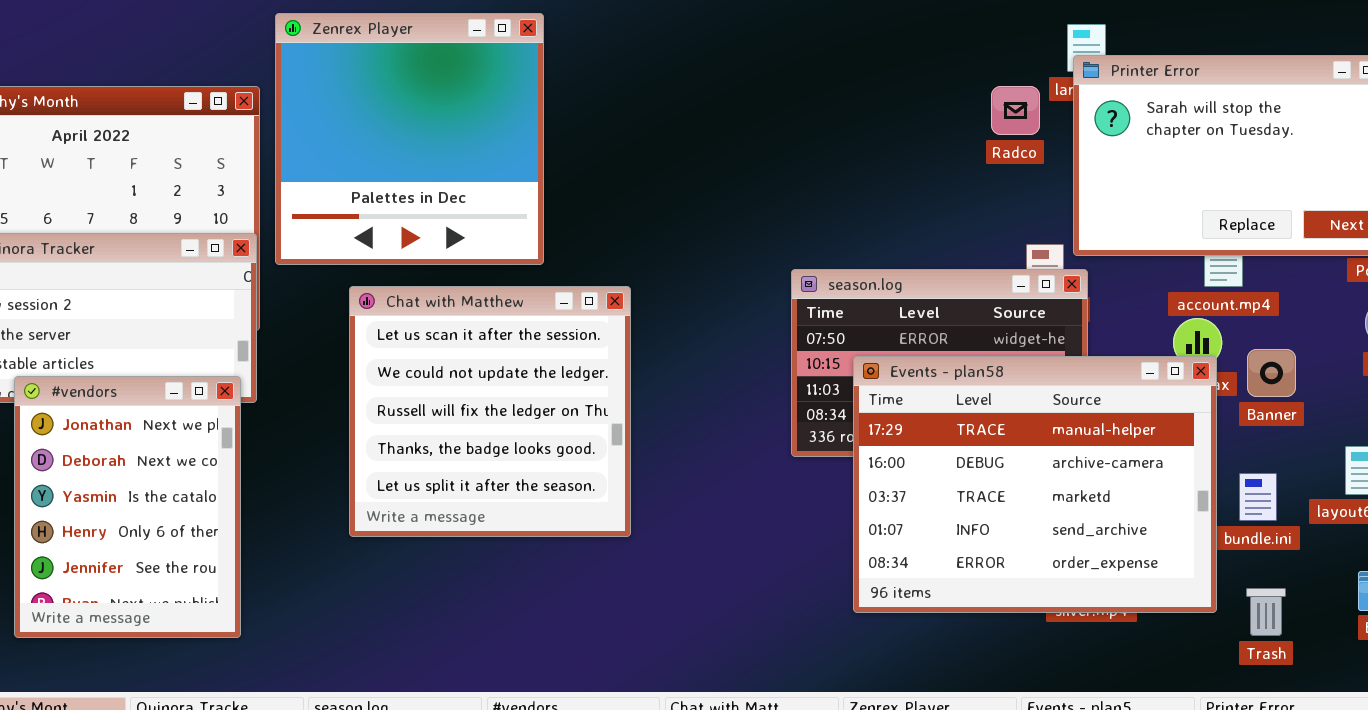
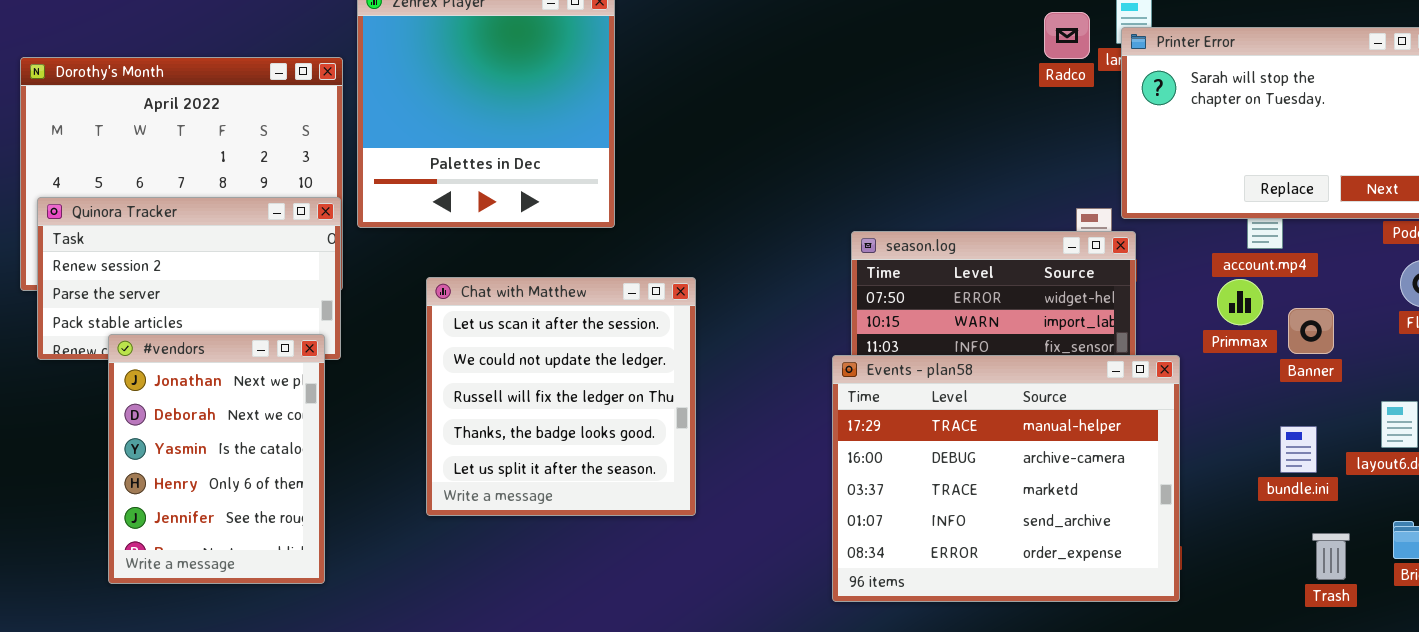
Radco: [991,86,1040,135] -> [1044,12,1090,59], moved
Chat with Matthew: [349,286,631,537] -> [426,277,696,516], moved
Events - plan58: [853,356,1217,613] -> [832,355,1180,602], moved
Trash: [1246,588,1286,636] -> [1312,533,1350,580], moved

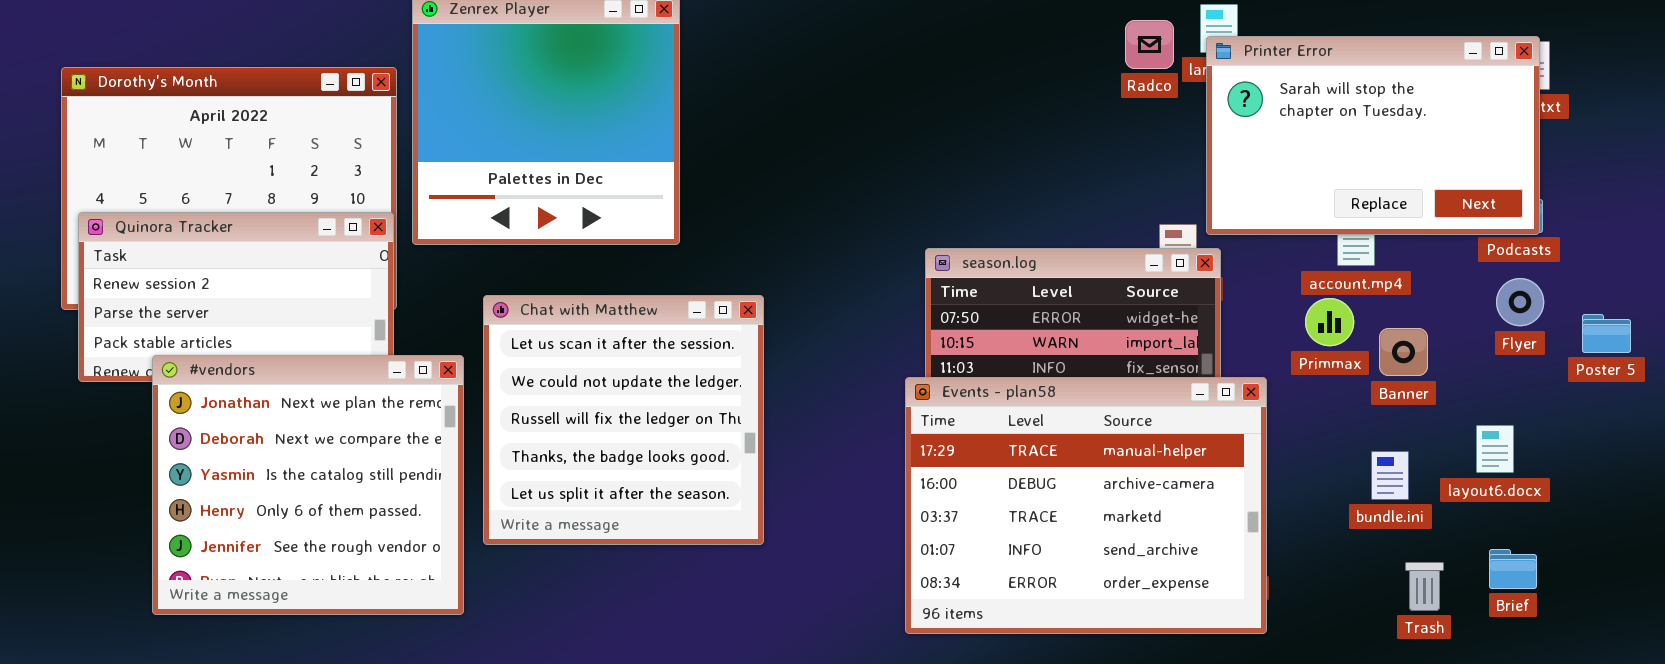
#vendors: [108,334,325,584] -> [152,355,464,615], resized

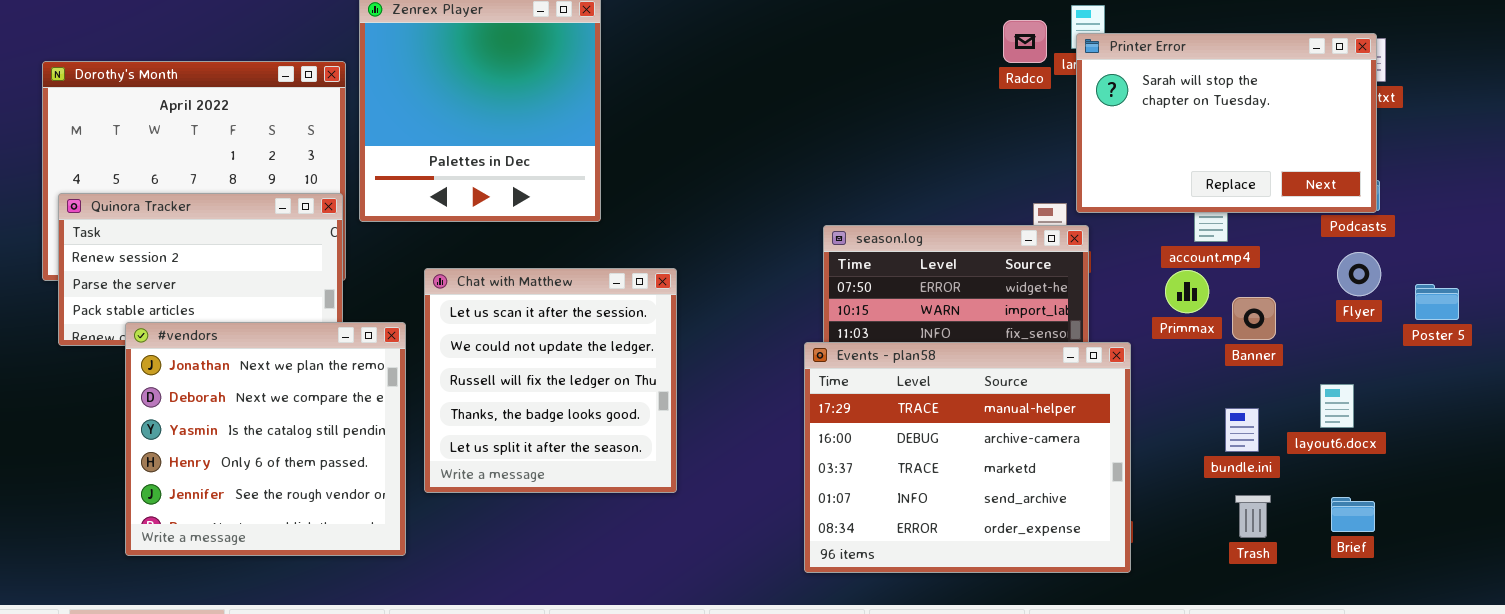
Trash: [1405,562,1444,611] -> [1235,495,1271,538], moved

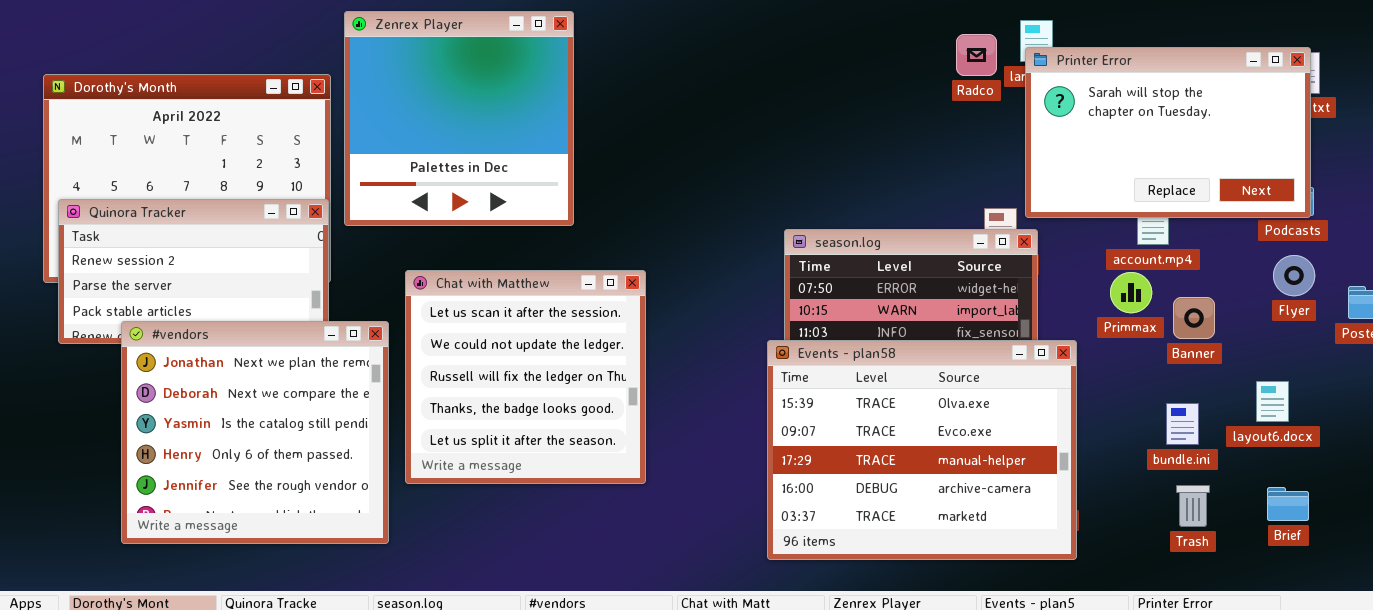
Events - plan58: [804,342,1131,573] -> [767,340,1077,560], scrolled up 2 rows

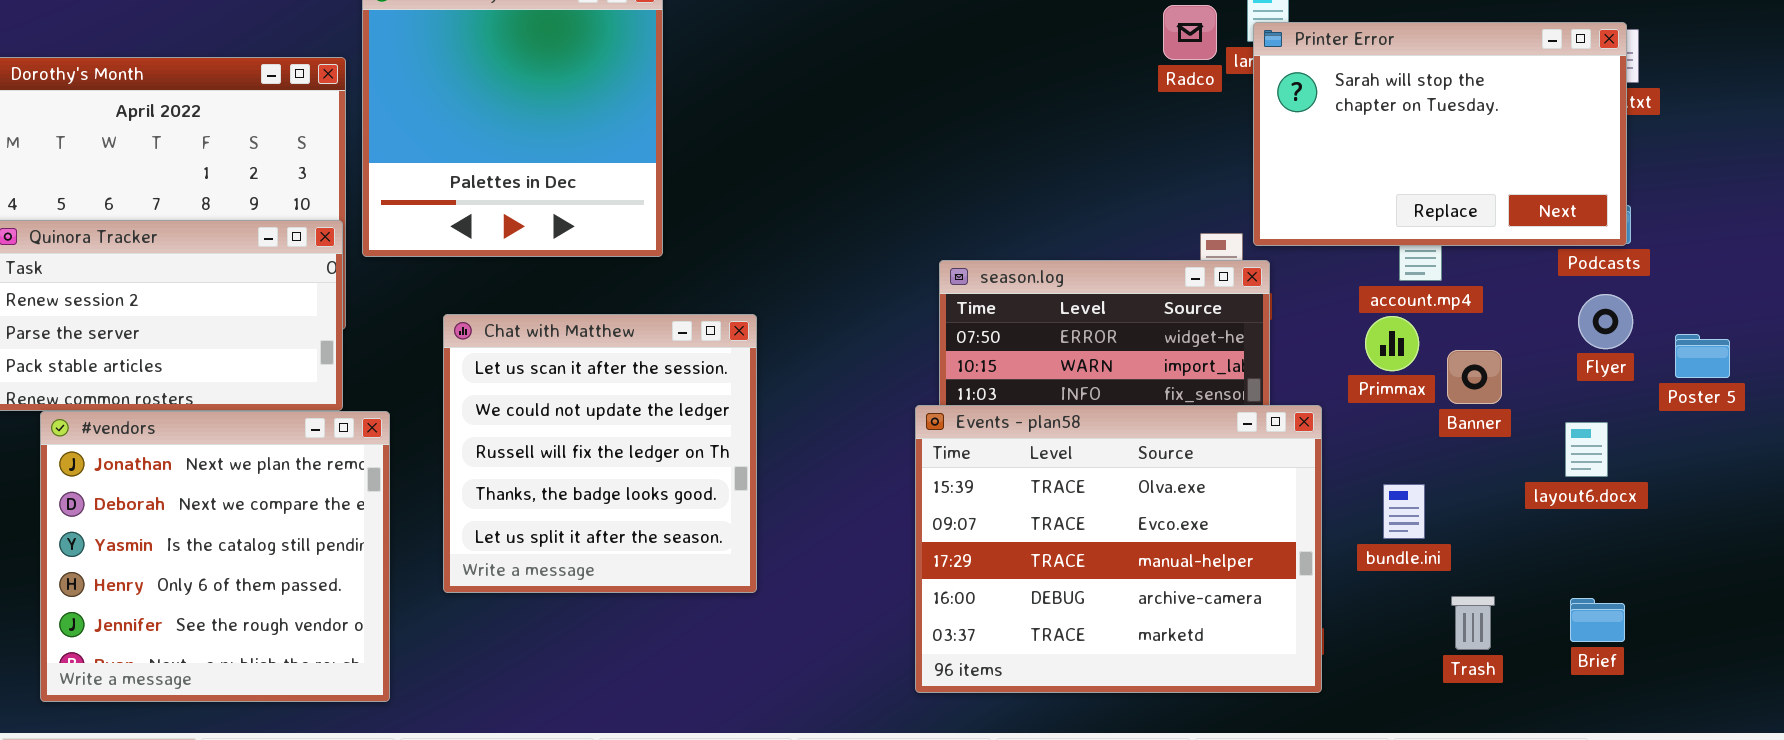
#vendors: [121,321,389,544] -> [40,411,390,702], moved
layout6.docx: [1256,381,1289,422] -> [1565,422,1608,477], moved
bundle.ini: [1166,403,1199,445] -> [1383,484,1425,539], moved

